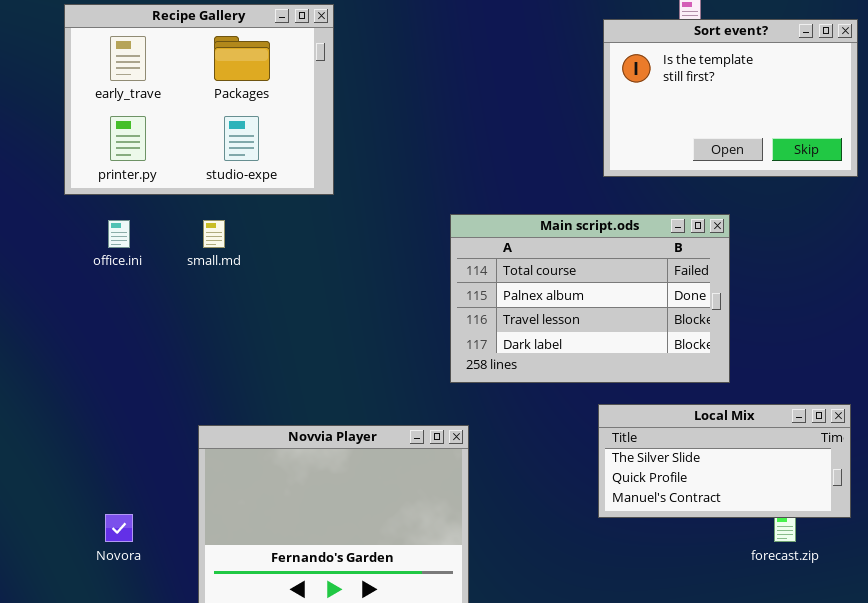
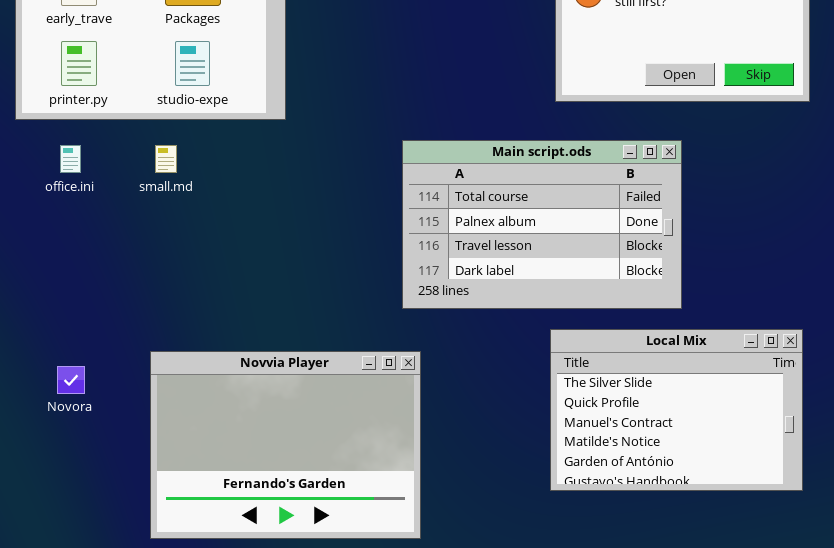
Local Mix: [598,404,851,518] -> [550,329,803,491], resized
Novora: [105,514,133,542] -> [57,366,85,394], moved

